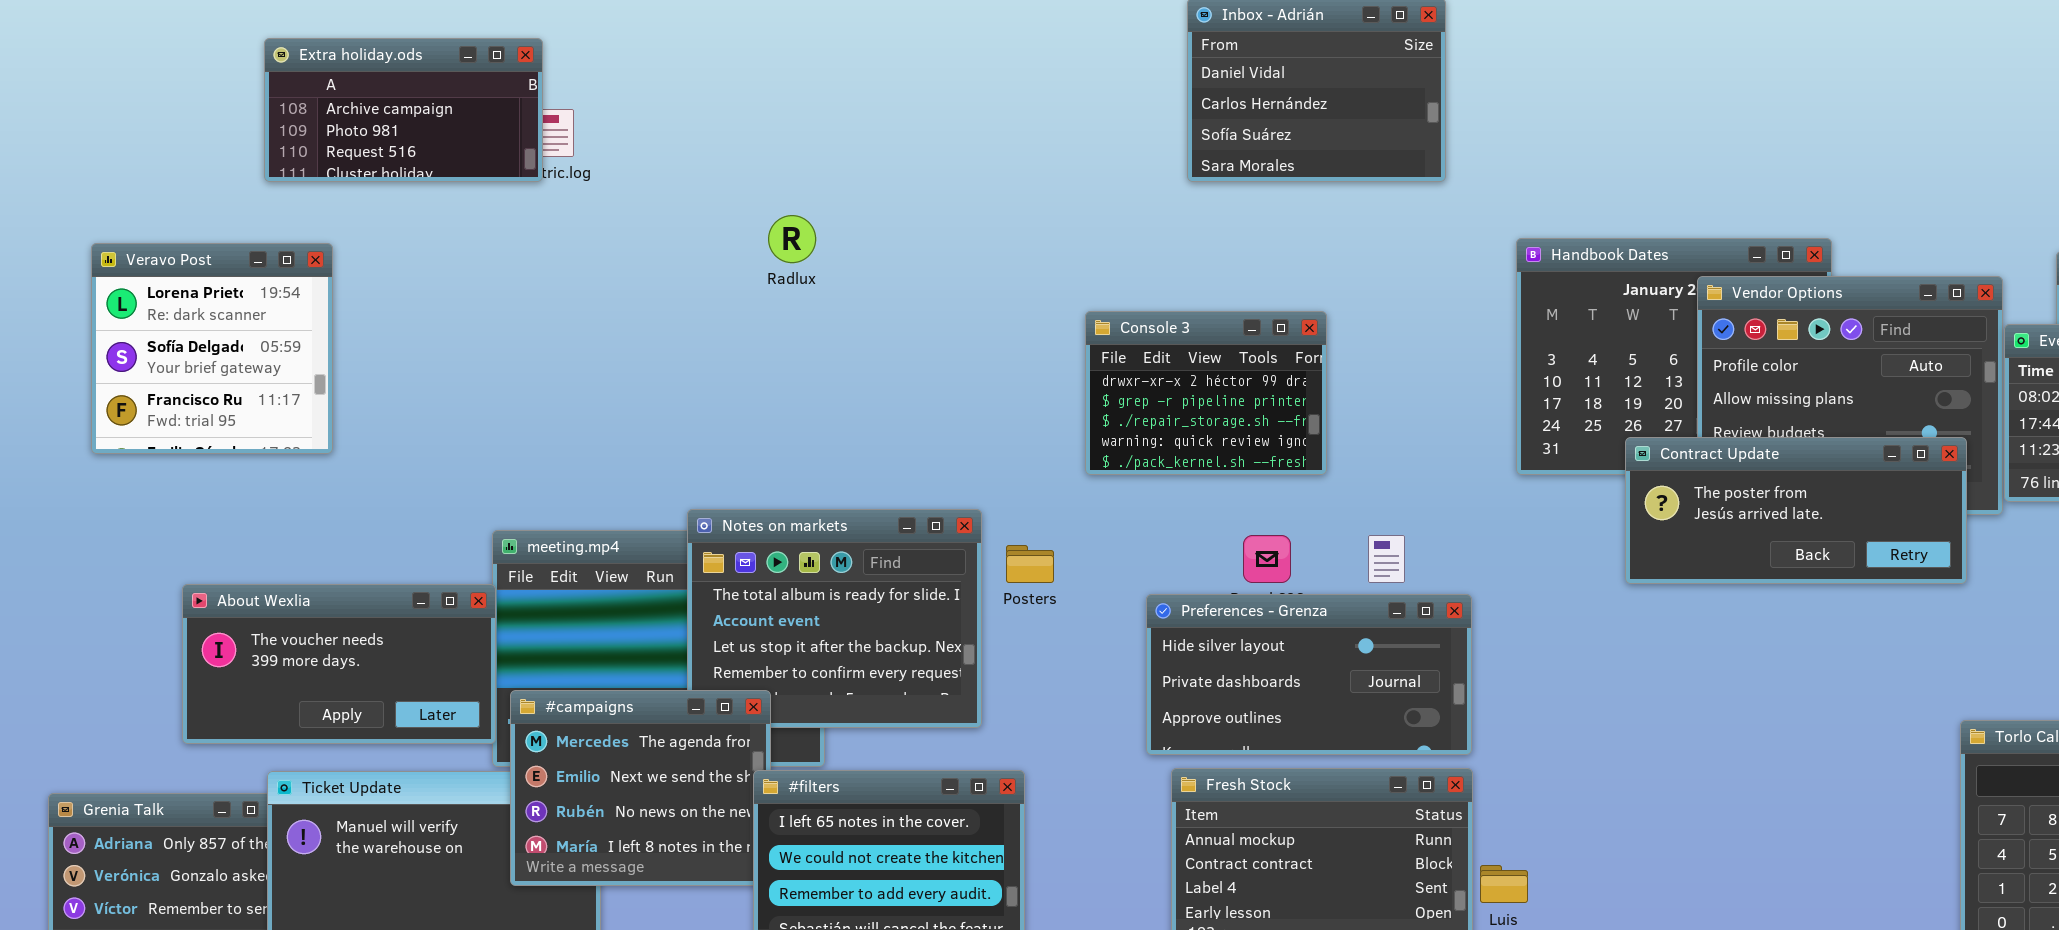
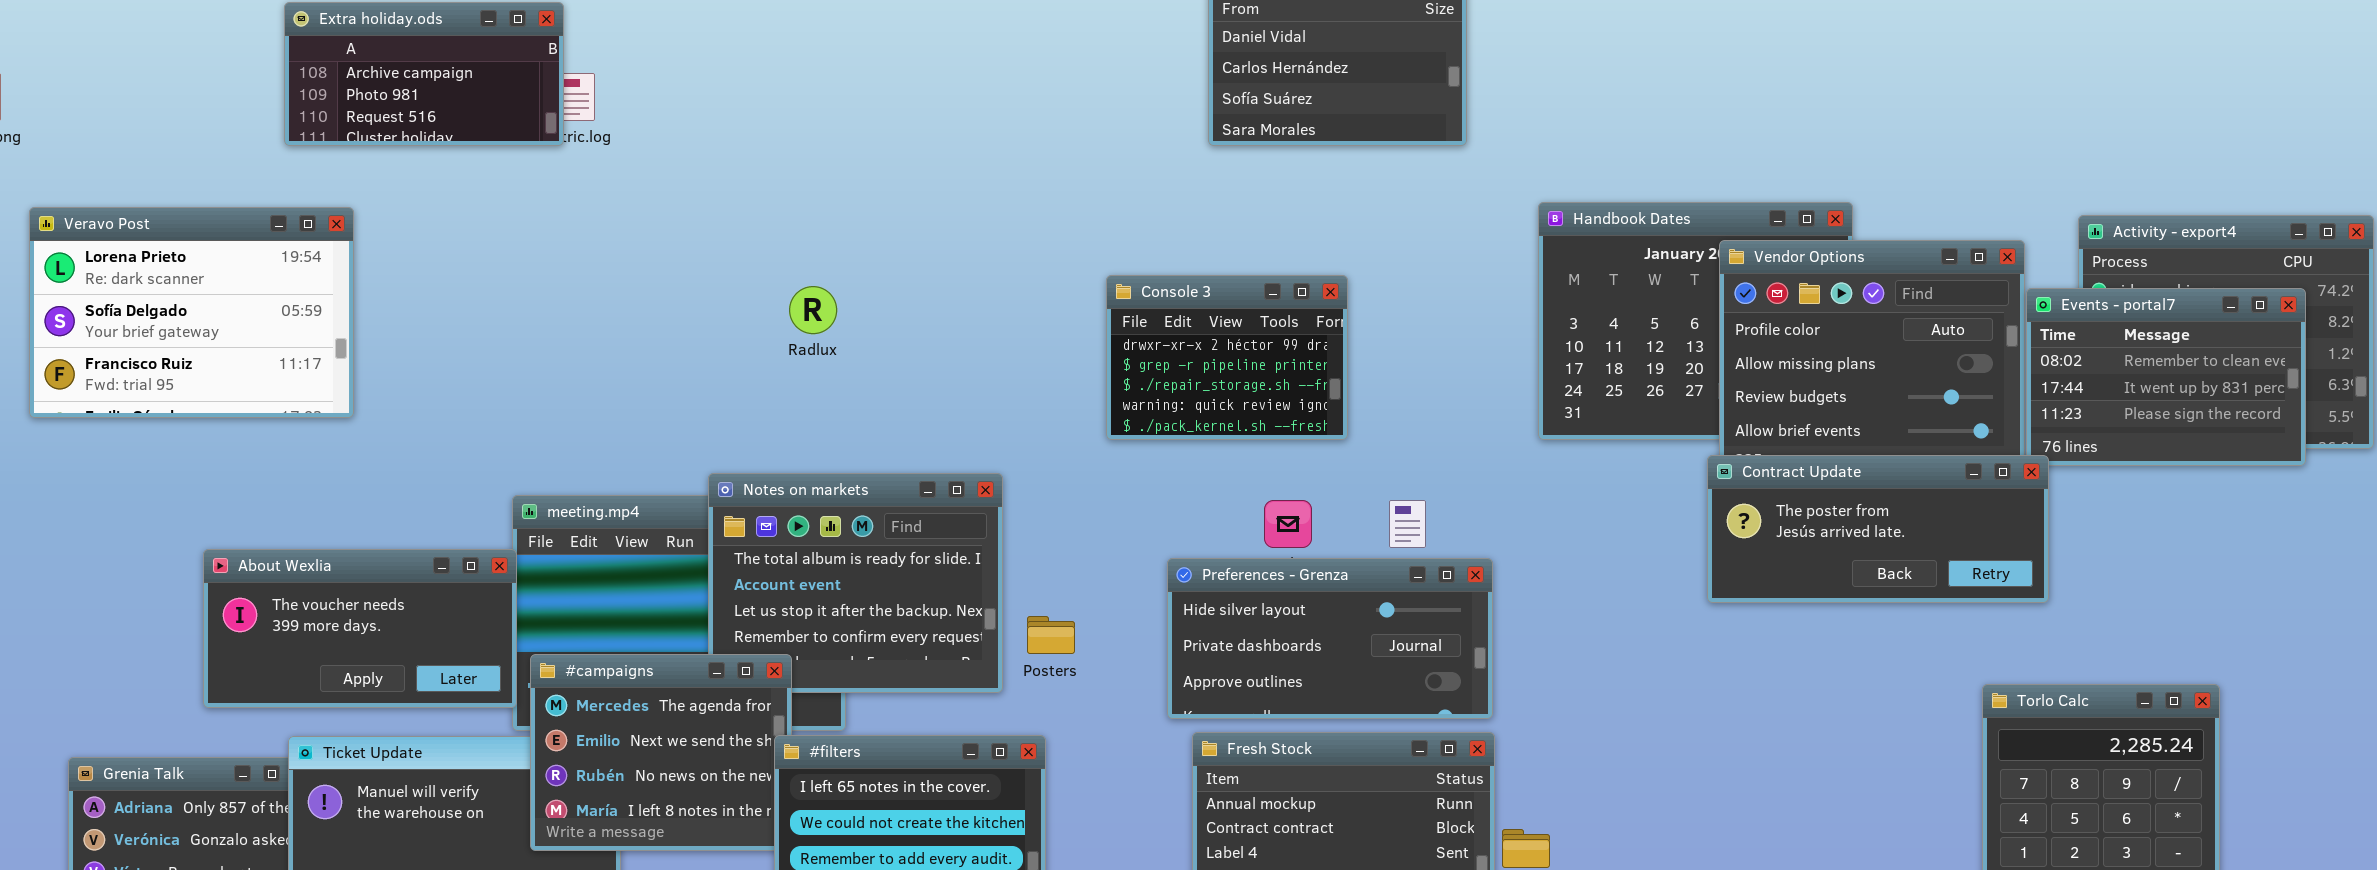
Radlux: [768,215,816,263] -> [789,286,837,334], moved
Veravo Post: [91,243,333,454] -> [29,207,354,418], resized
Contract Update: [1625,437,1967,584] -> [1707,455,2049,603], moved
Posters: [1006,545,1054,583] -> [1027,616,1075,654], moved

